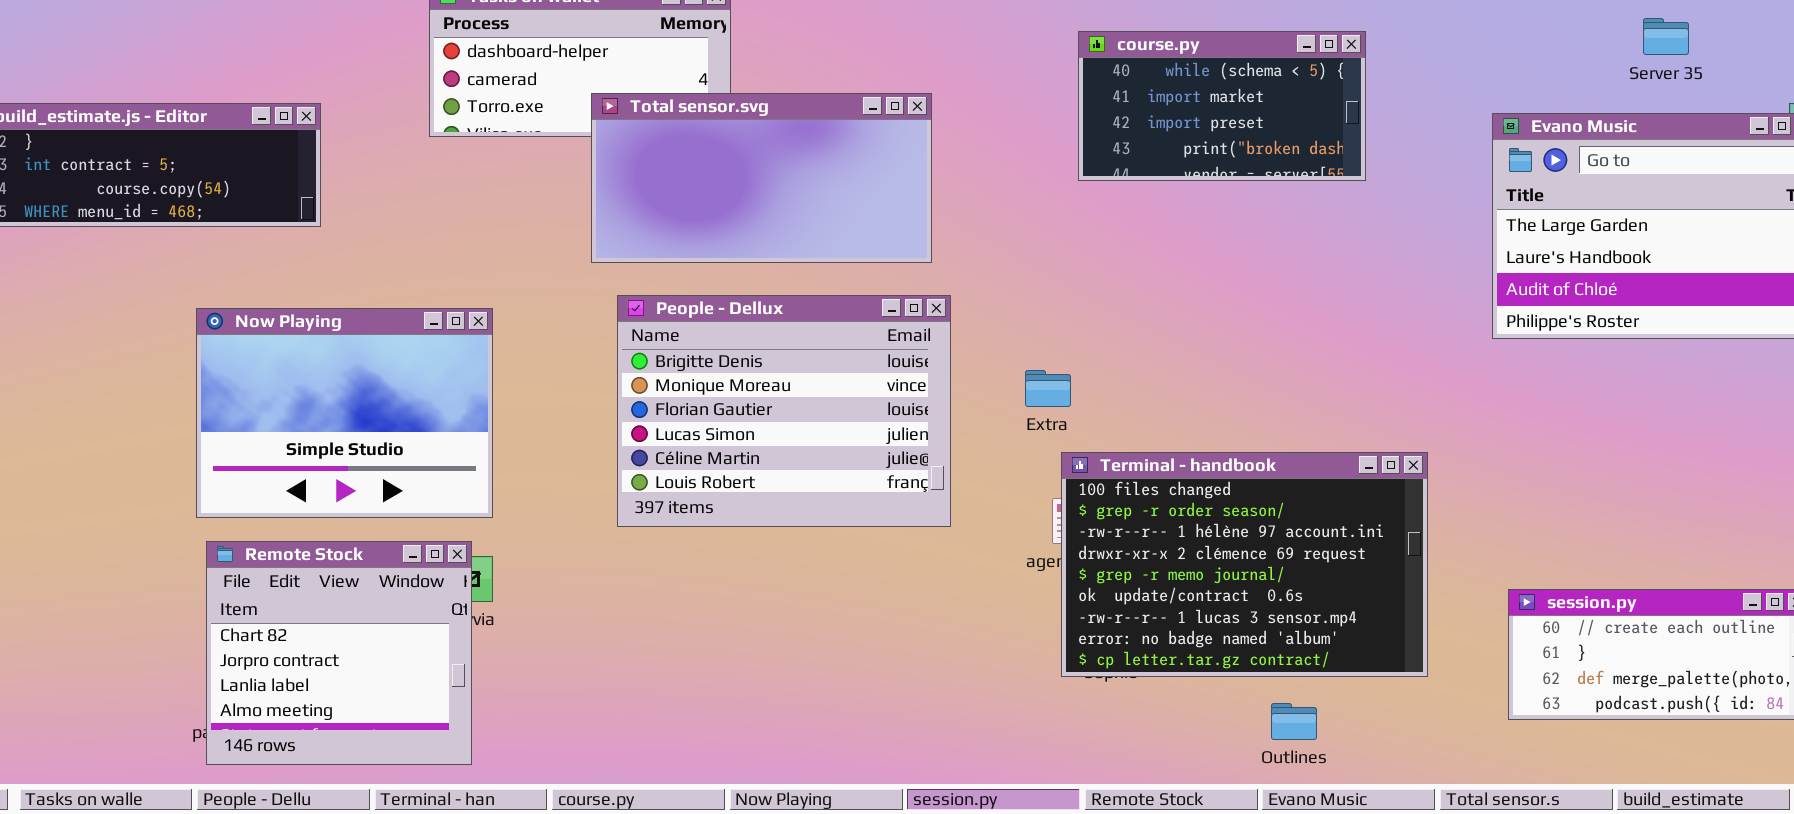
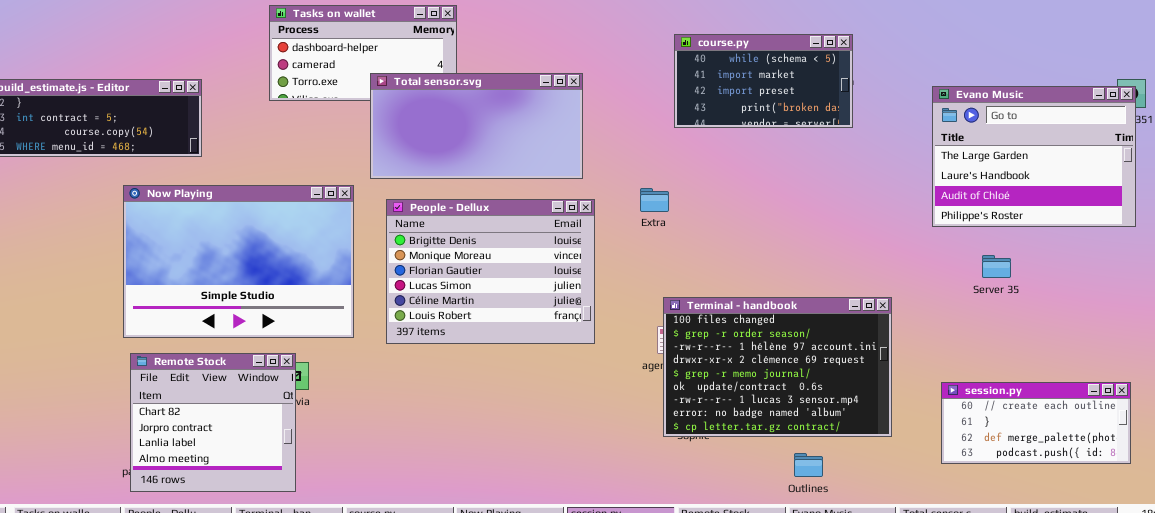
Server 35: [1643,18,1689,55] -> [982,255,1011,278], moved
Now Playing: [196,308,493,518] -> [123,185,354,338], resized
Extra: [1025,370,1071,407] -> [640,188,669,212], moved

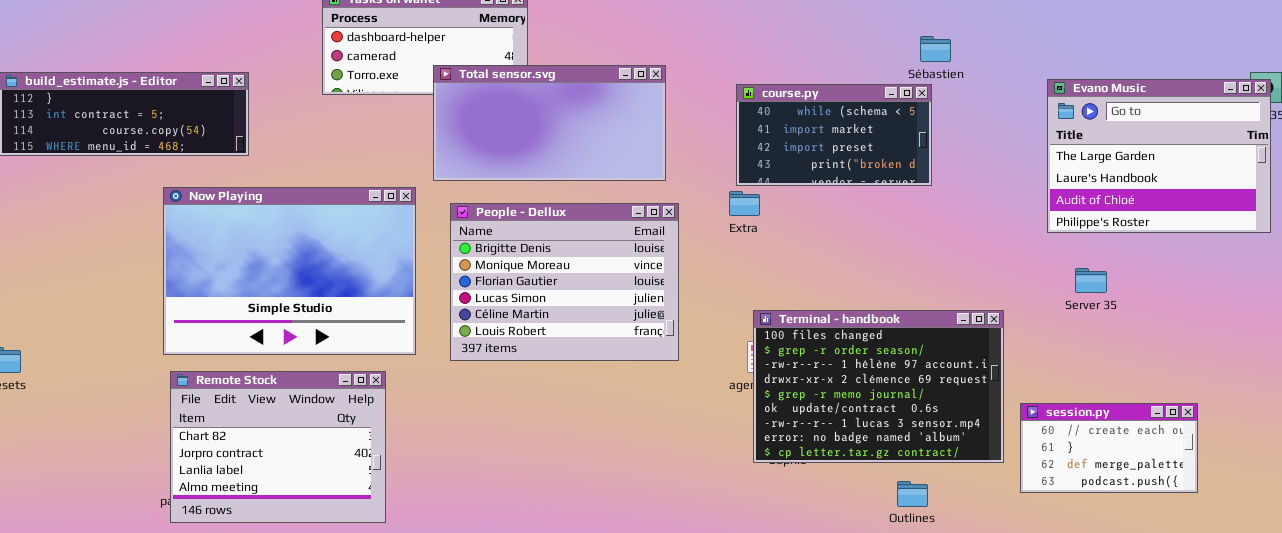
course.py: [674,34,853,128] -> [736,84,932,186], moved
Server 35: [982,255,1011,278] -> [1075,268,1107,293], moved
Remote Stock: [130,353,296,492] -> [170,371,386,523], resized
session.py: [941,382,1131,464] -> [1020,403,1198,493], moved, resized

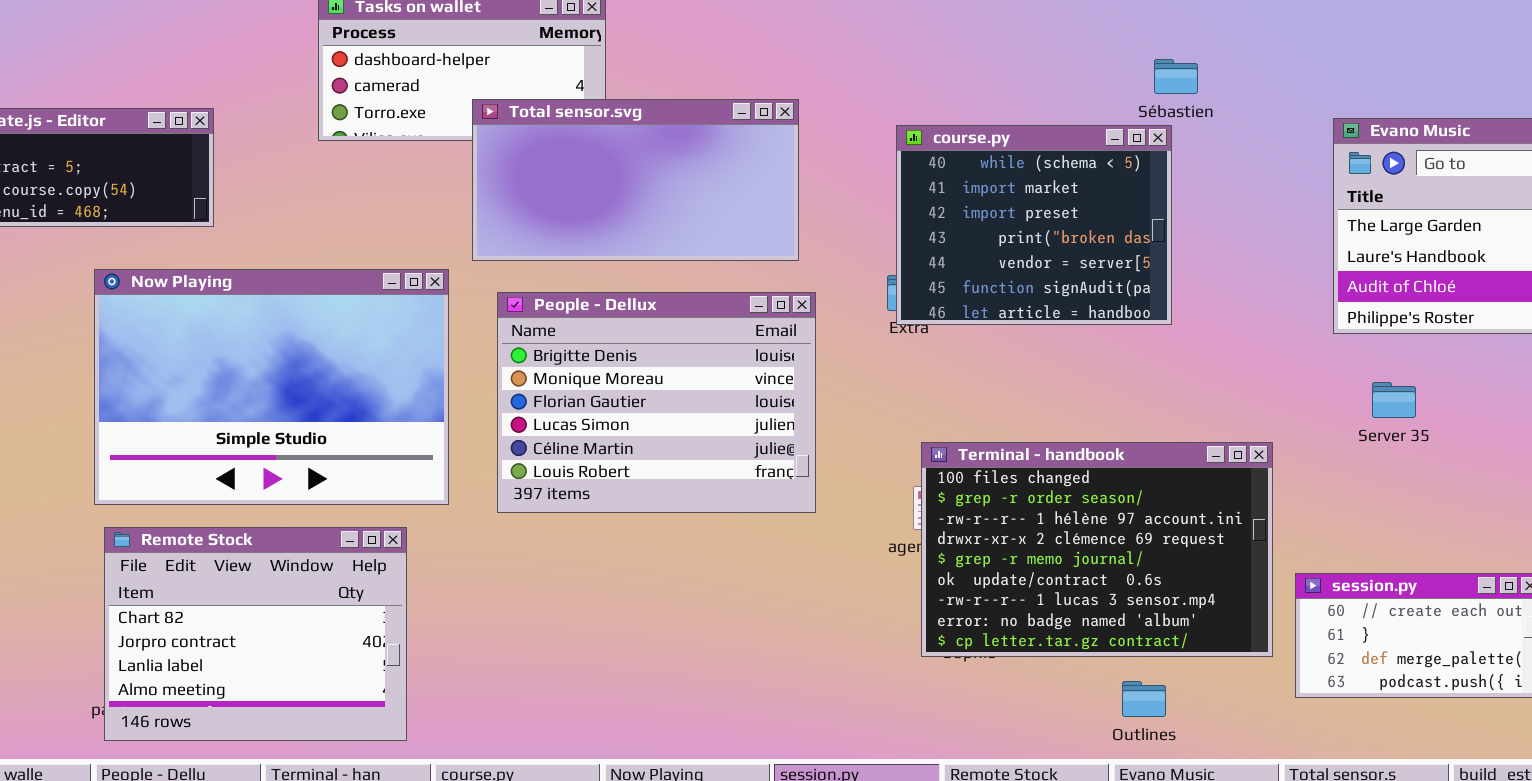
course.py: [736,84,932,186] -> [896,125,1172,325], resized

